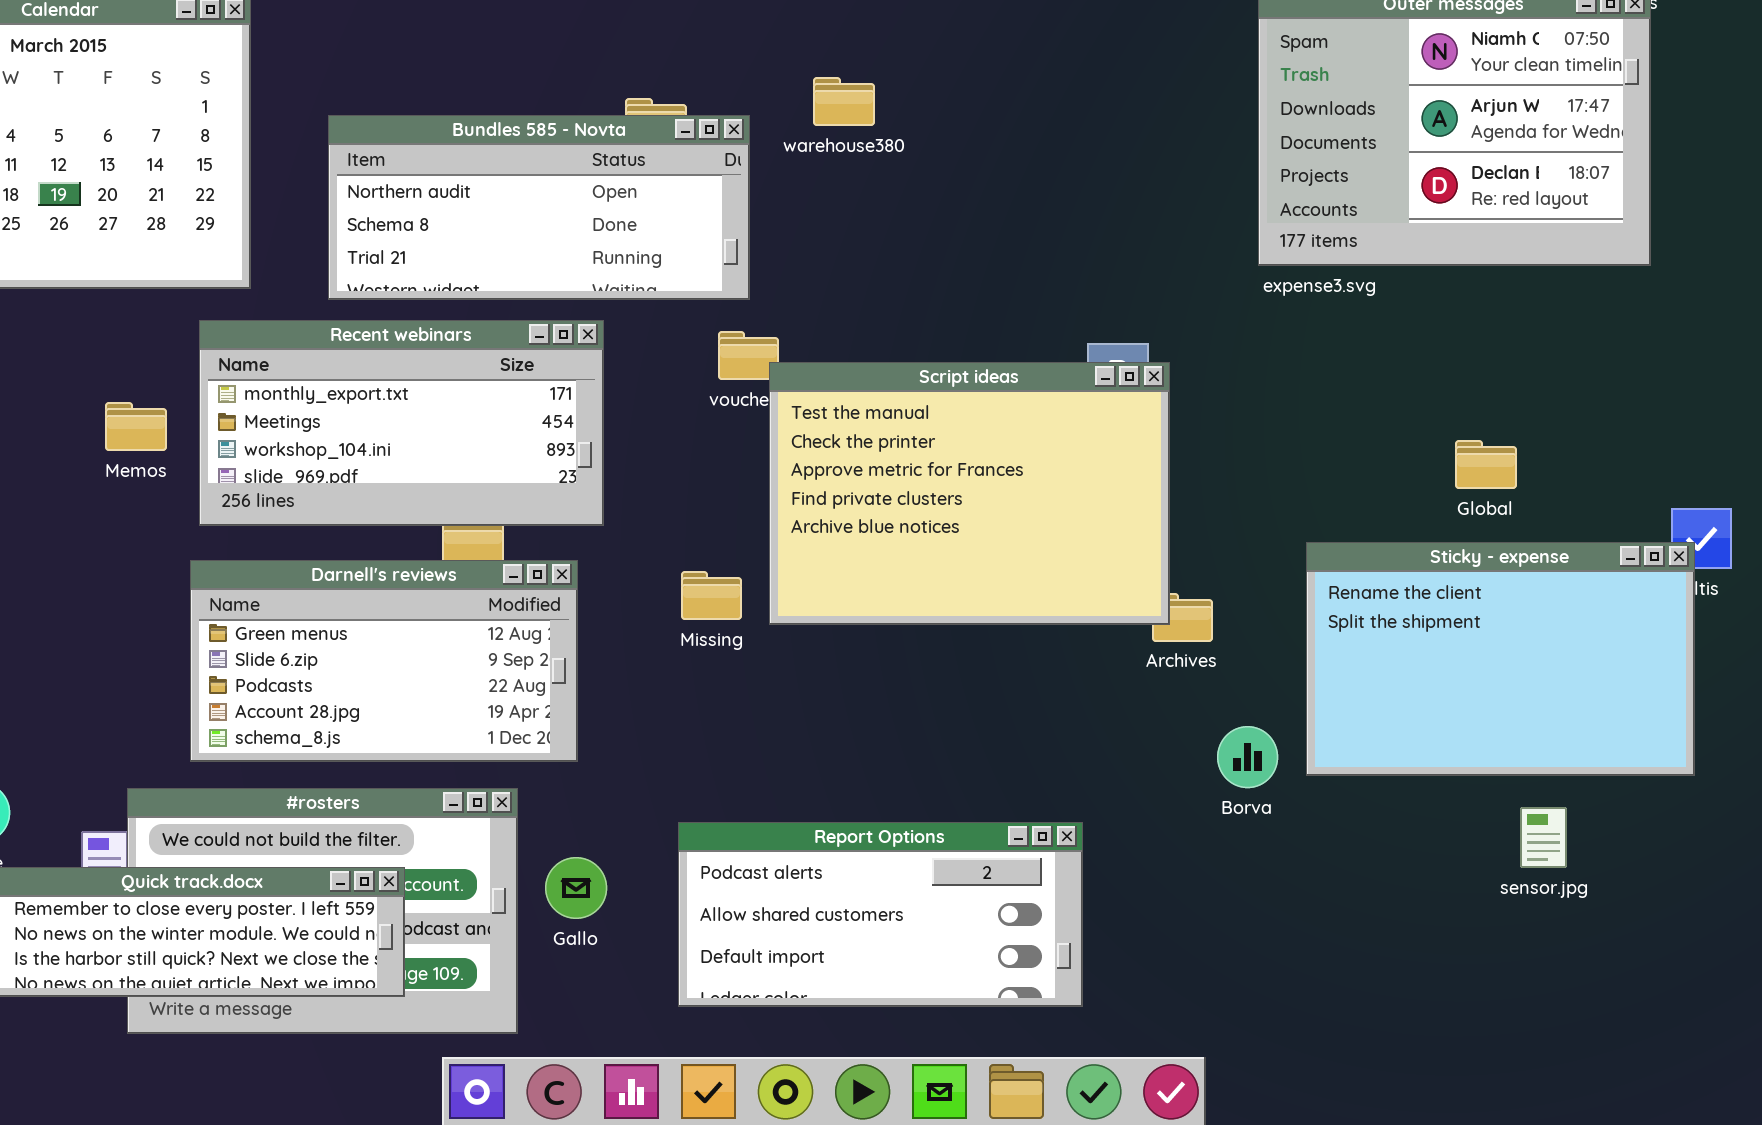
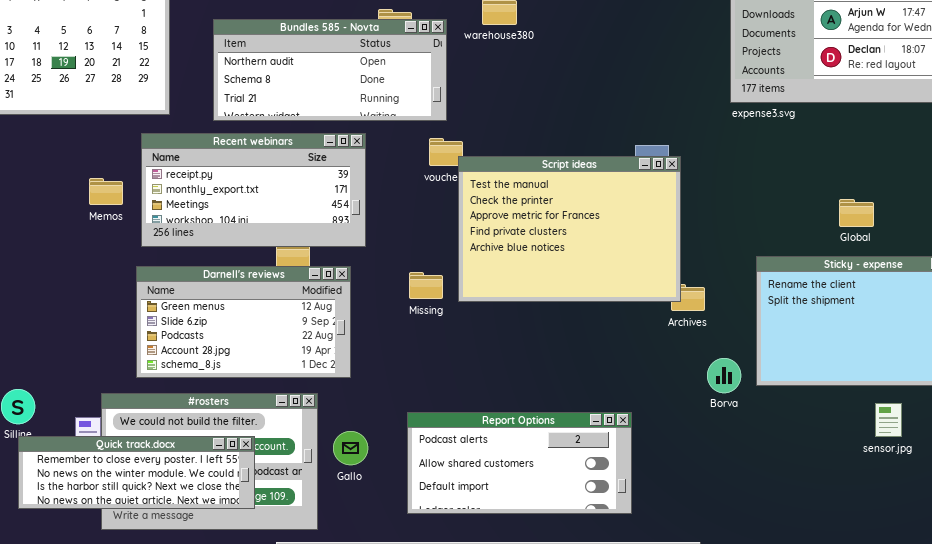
Recent webinars: [199,320,604,526] -> [141,133,366,247], scrolled up 1 row

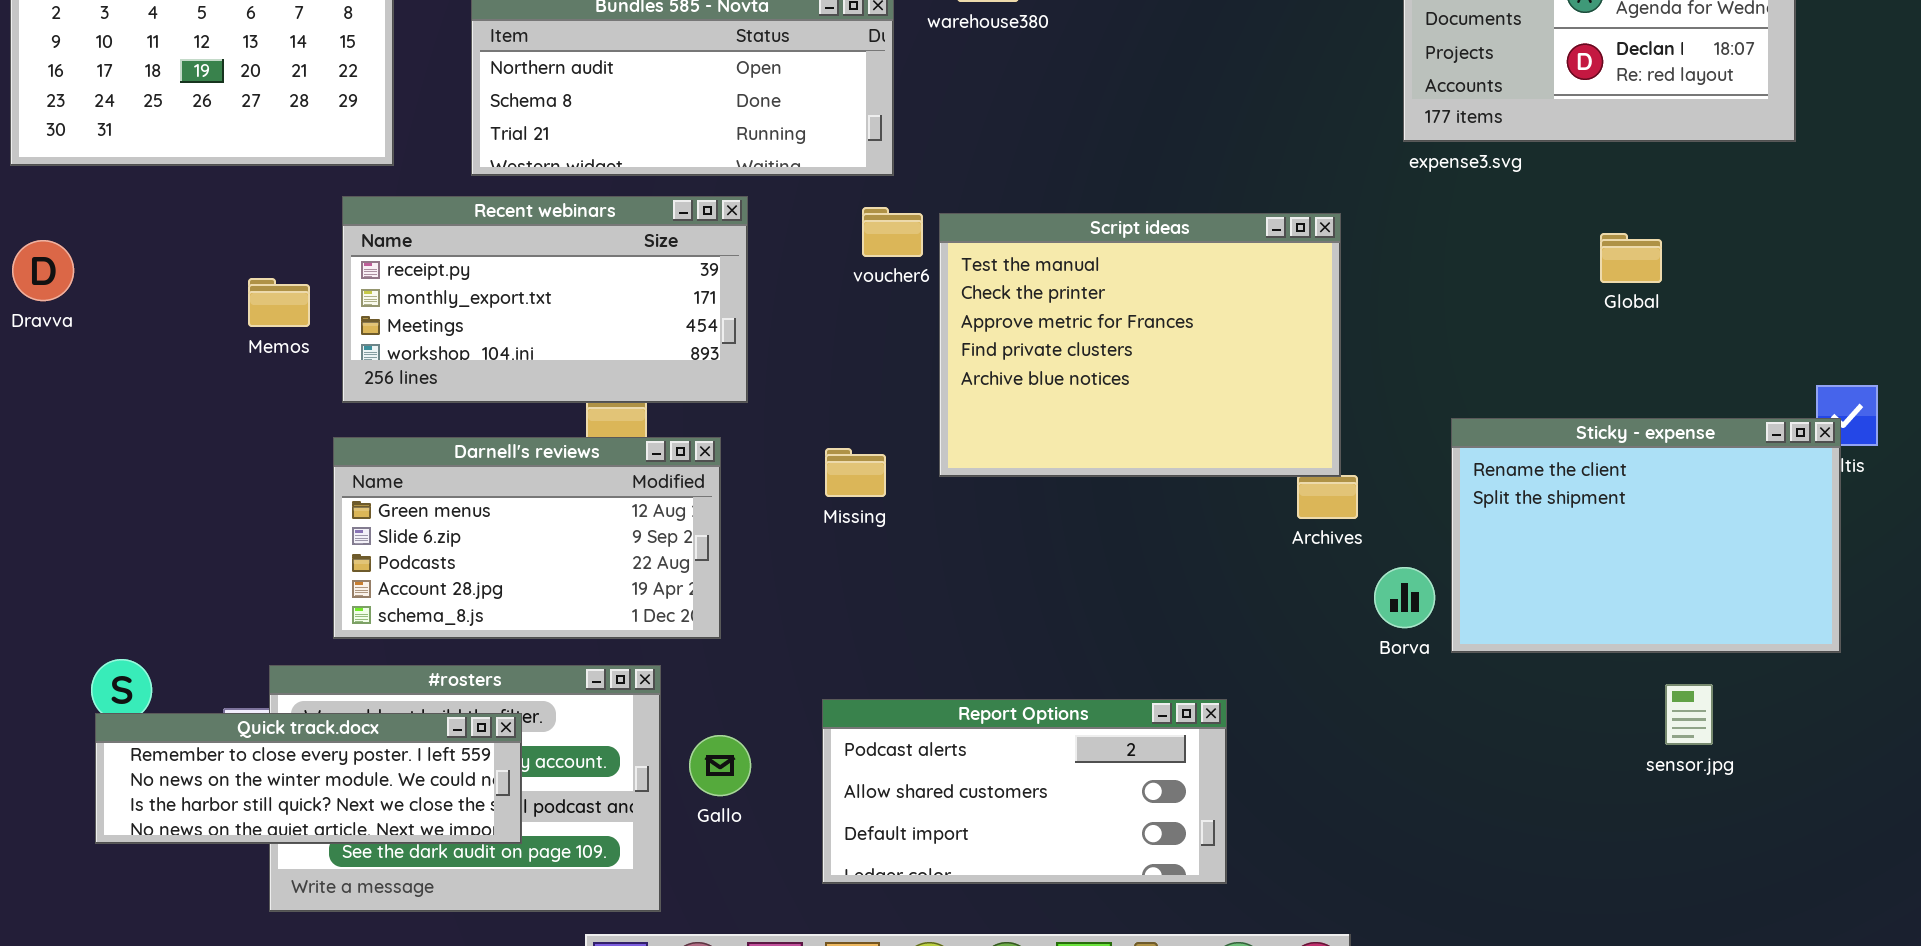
Script ideas: [458,156,681,302] -> [939,213,1341,477], moved
Global: [839,199,874,227] -> [1600,233,1662,283], moved
Borva: [707,358,741,393] -> [1374,567,1435,628], moved
Quick track.docx: [18,436,255,509] -> [95,713,522,844], moved

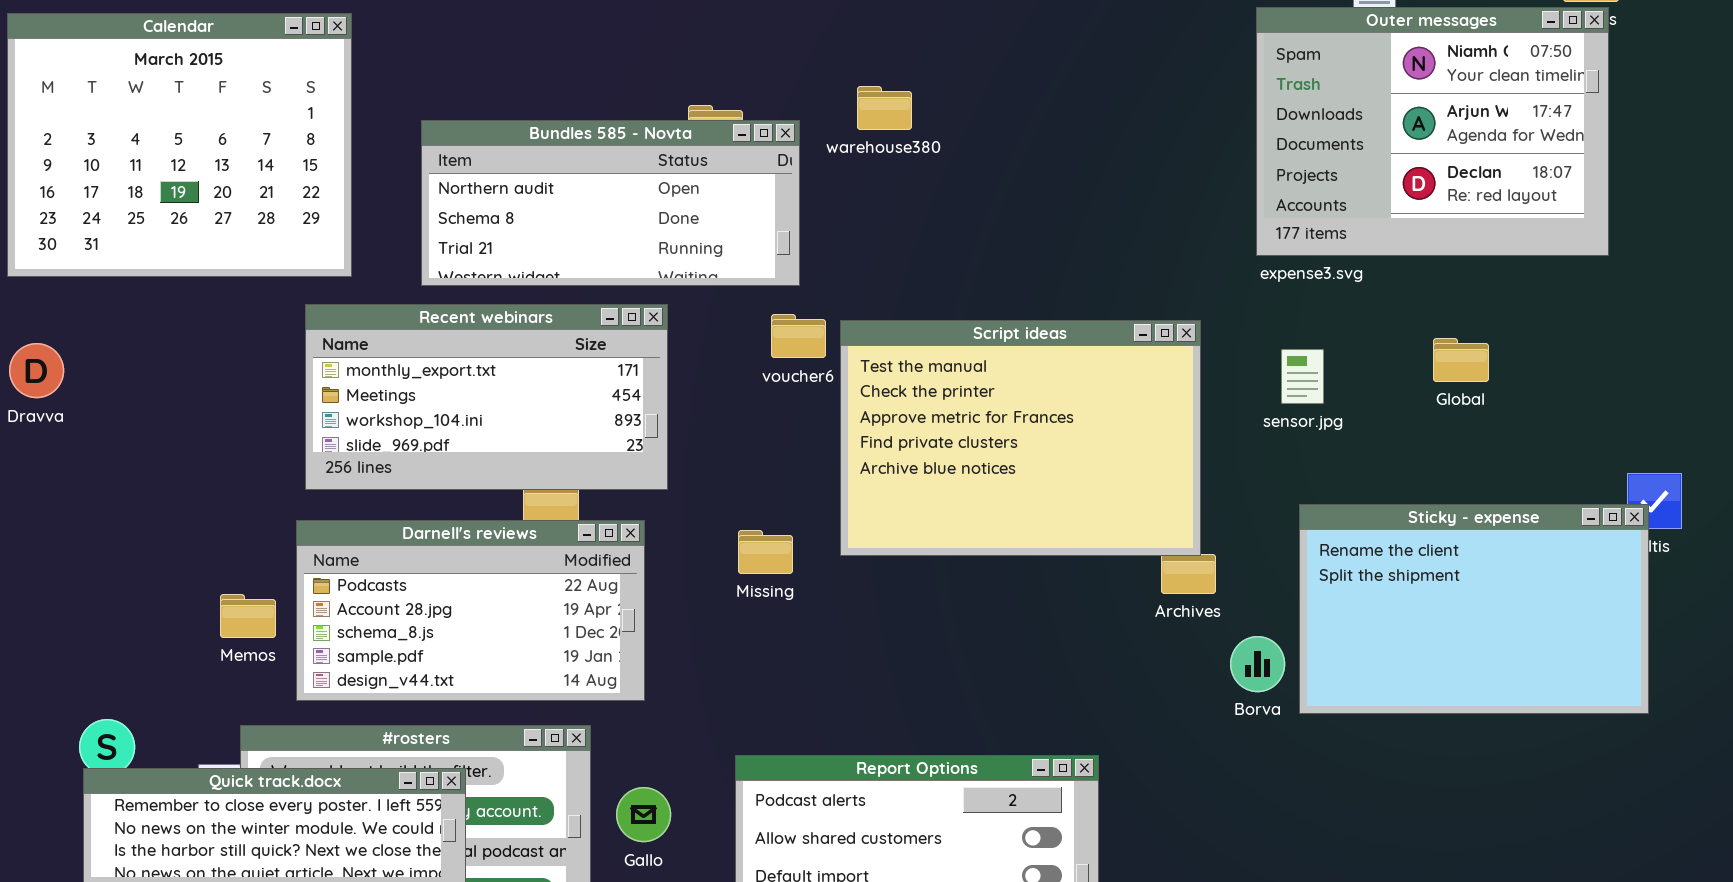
Recent webinars: [342,196,748,403] -> [305,304,668,490], scrolled down 1 row
Memos: [248,278,310,327] -> [220,594,276,638], moved
Darnell's reviews: [333,437,721,639] -> [296,520,645,701], scrolled down 2 rows
sensor.jpg: [1665,684,1713,745] -> [1281,349,1324,404], moved

